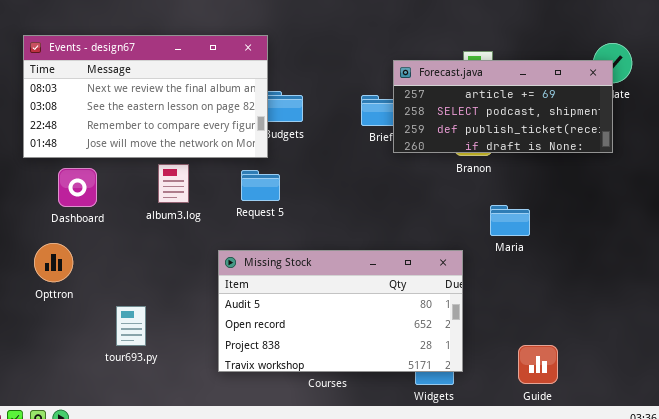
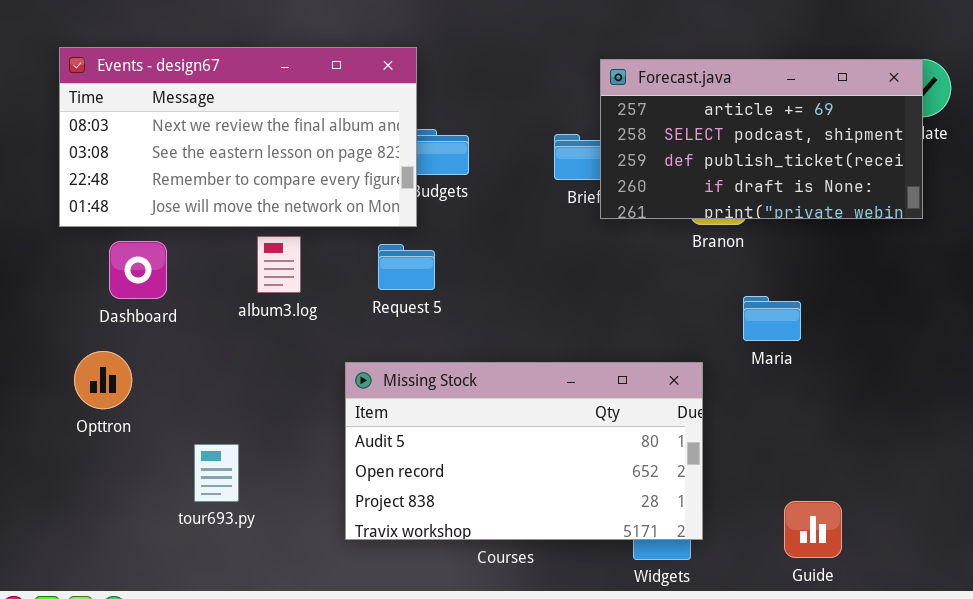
Forecast.java: [393,60,613,153] -> [600,59,923,219], resized

